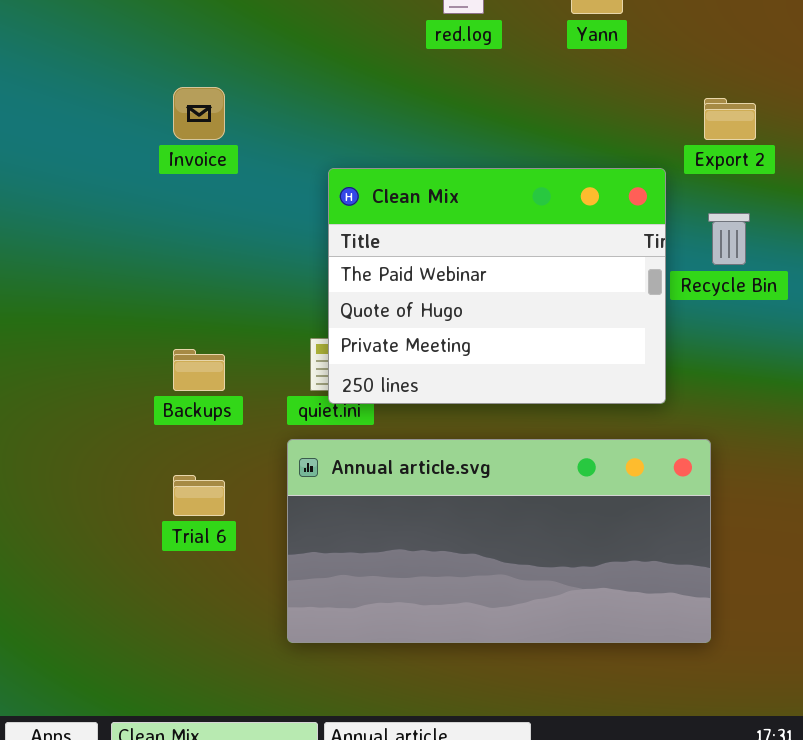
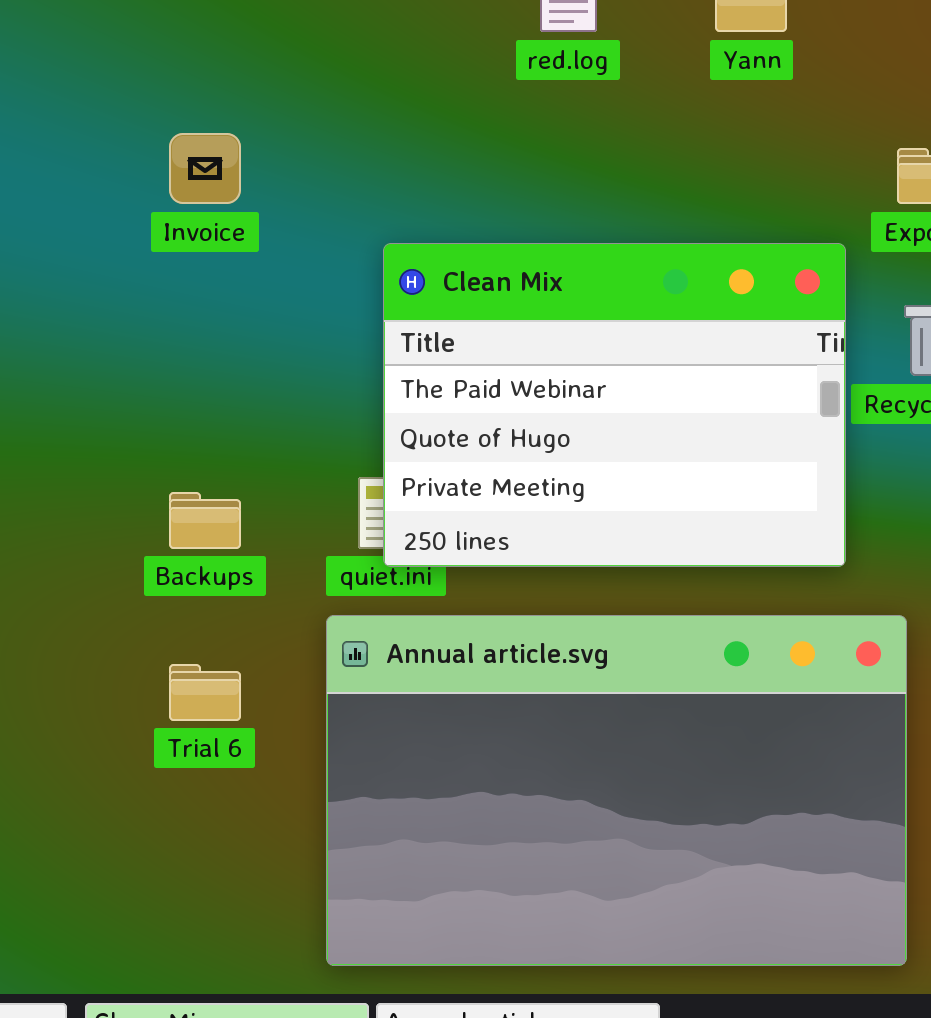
Annual article.svg: [287,439,711,643] -> [326,615,907,966], resized

